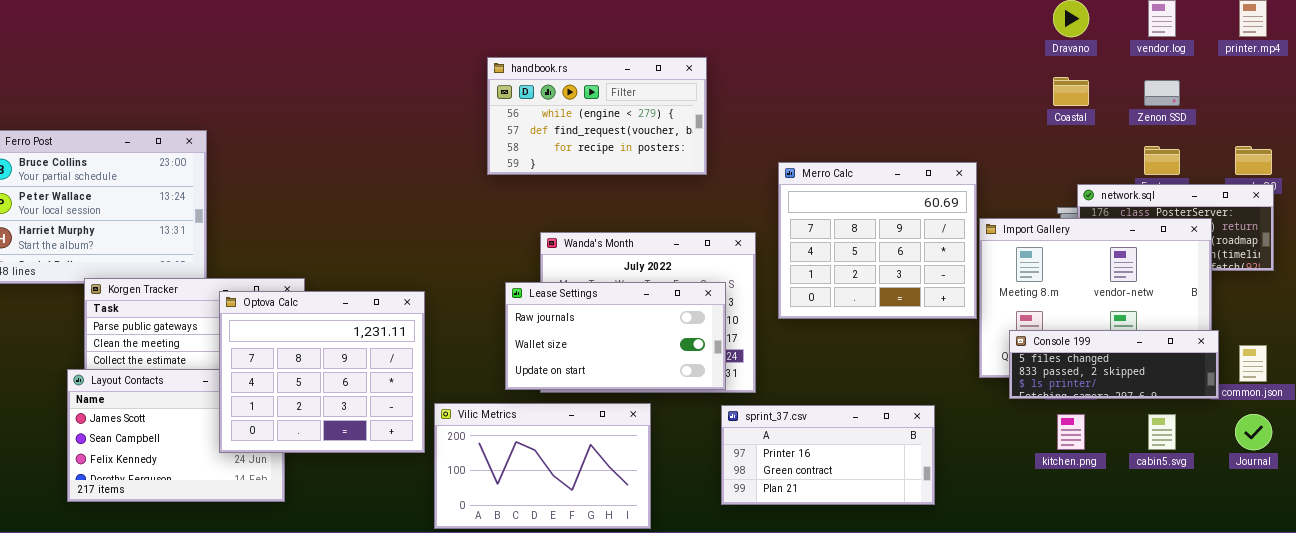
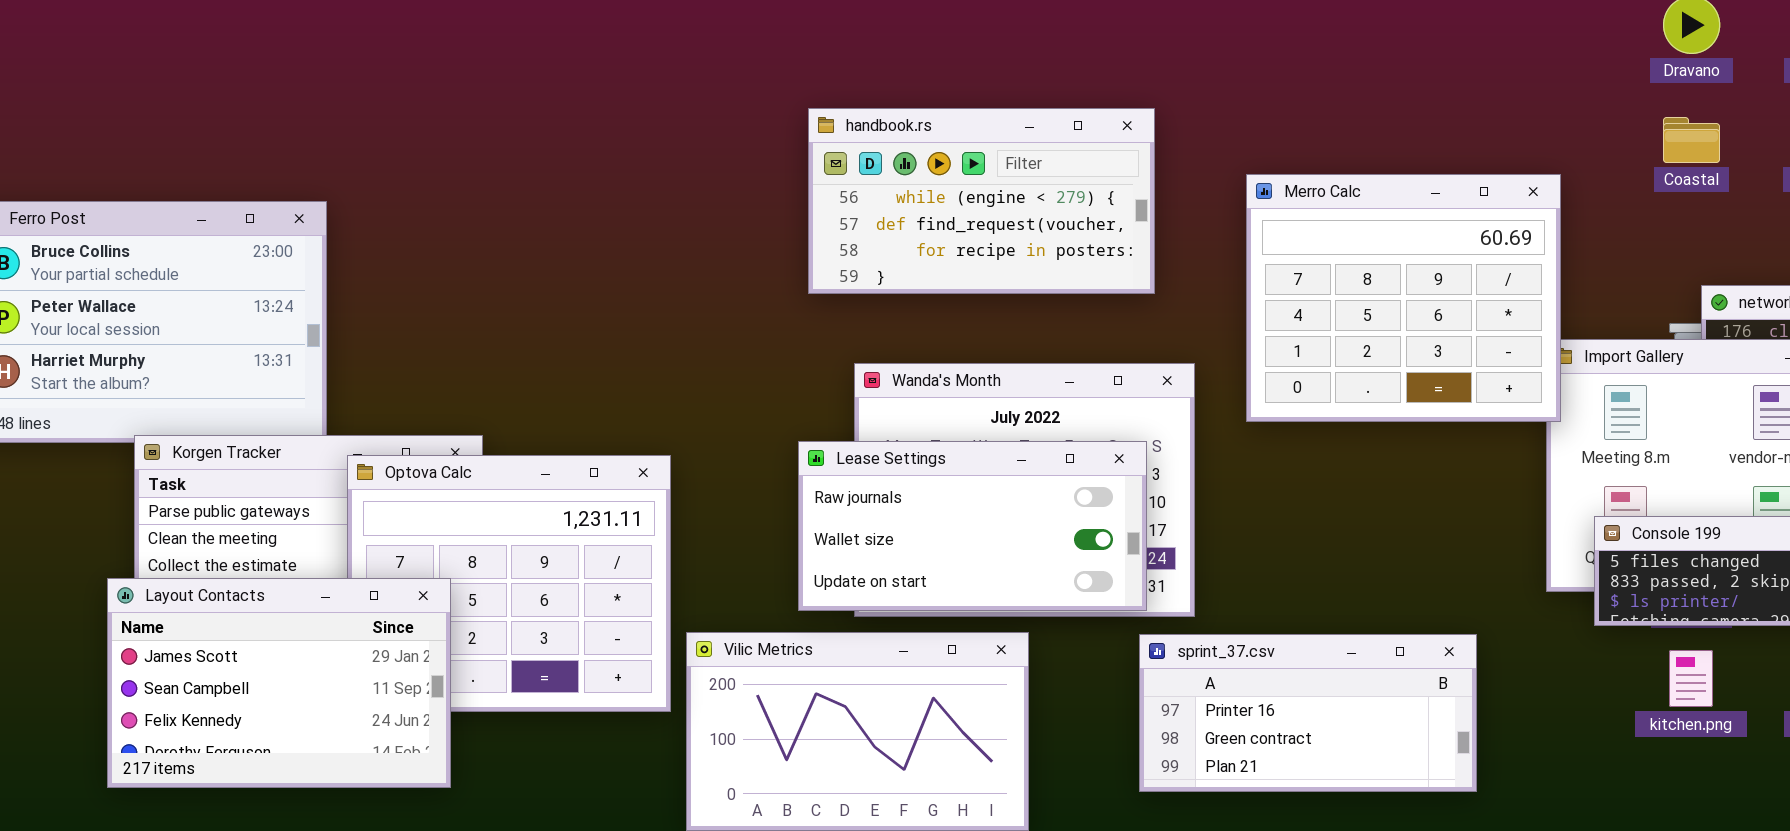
handbook.rs: [487,57,707,175] -> [808,108,1155,294], moved
Merro Calc: [778,162,977,319] -> [1246,174,1561,422], moved
Layout Contacts: [67,369,285,502] -> [107,578,451,788], raised

